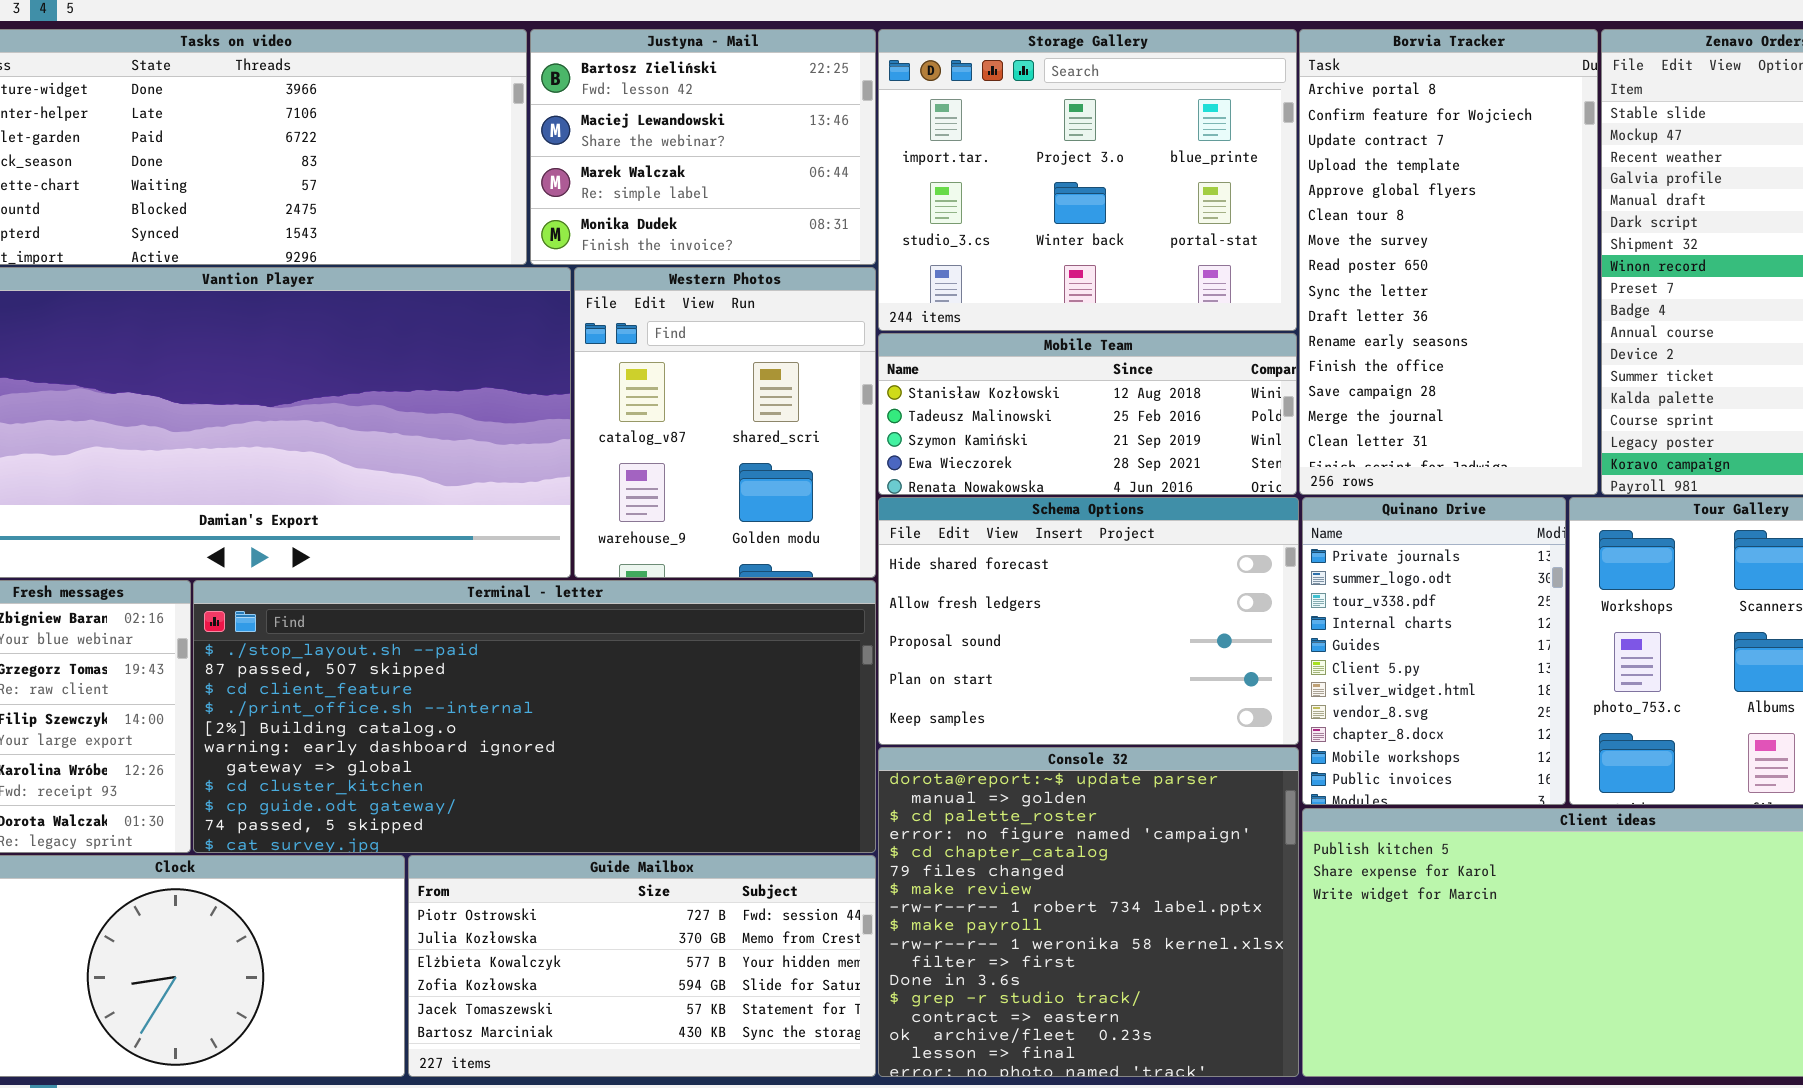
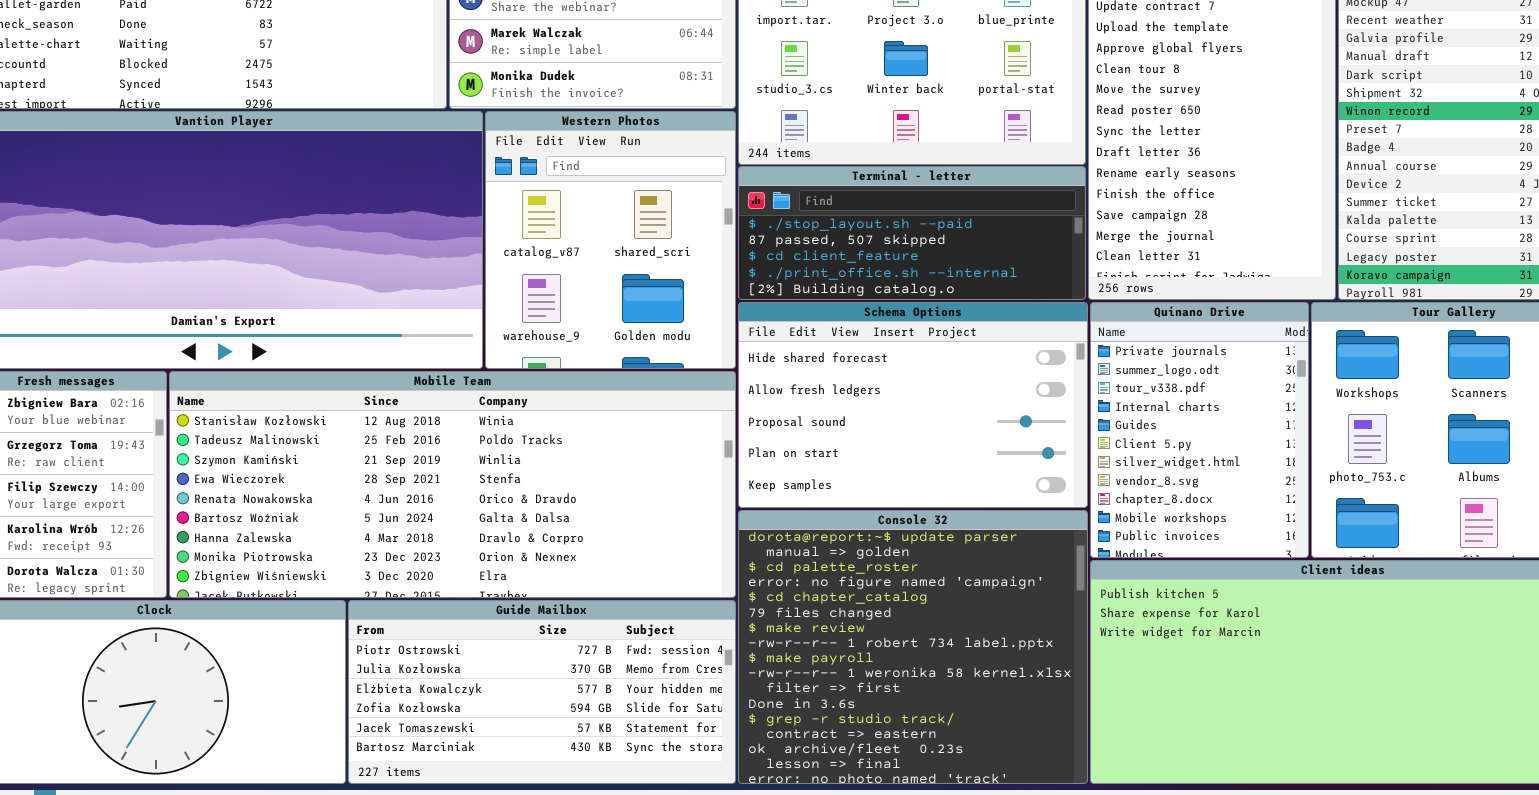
Mobile Team: [878,333,1297,495] -> [169,371,736,598], moved, resized
Terminal - letter: [193,580,876,853] -> [738,166,1086,300], moved, resized

